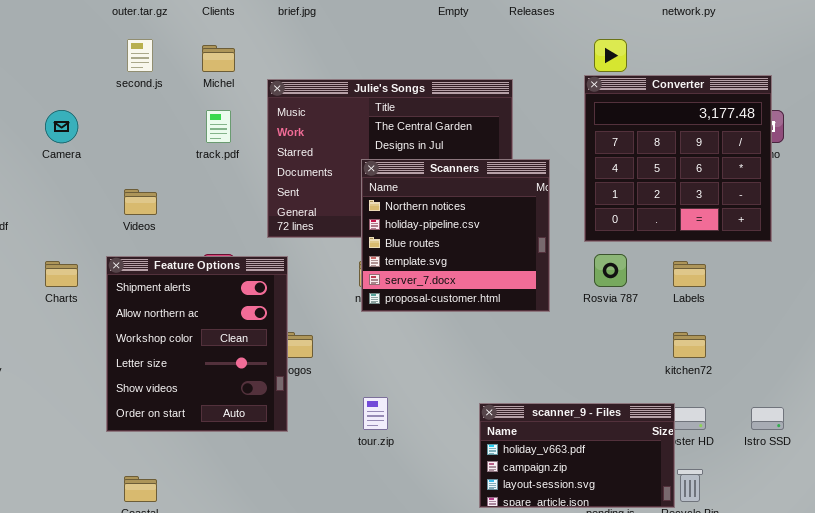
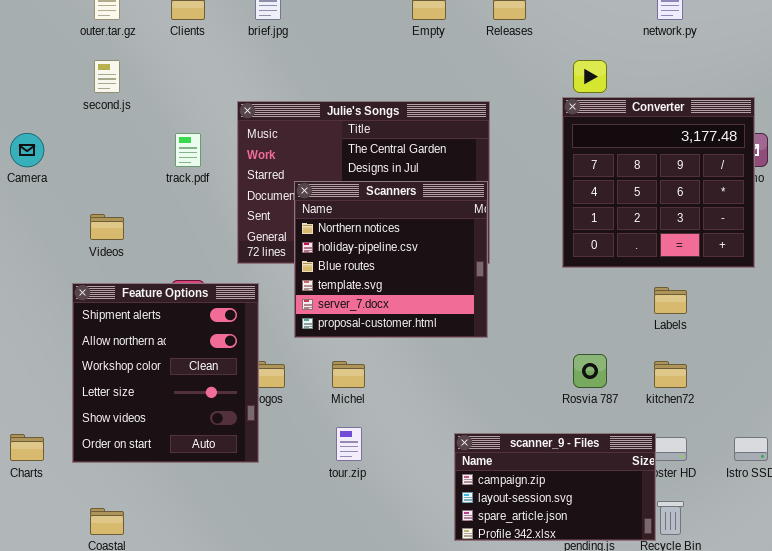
Michel: [202,45,235,72] -> [332,361,365,388], moved
Scanners: [361,159,550,312] -> [294,181,488,338], moved
Rosvia 787: [594,254,627,287] -> [573,354,607,388], moved
Charts: [45,261,78,287] -> [10,434,44,461], moved
scanner_9 - Files: [479,403,675,508] -> [454,433,656,541], scrolled down 1 row

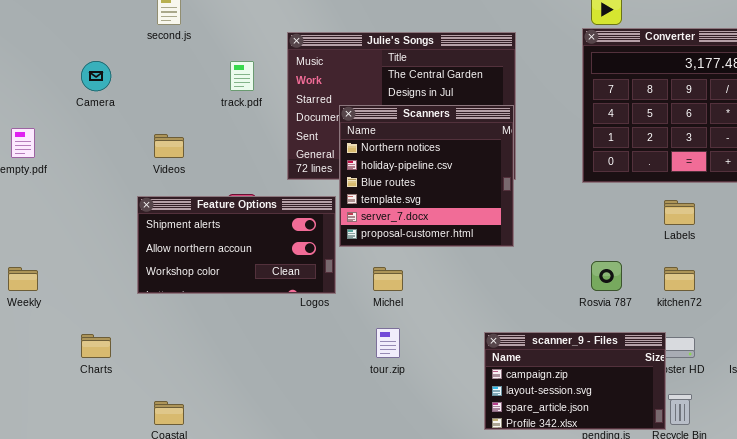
Feature Options: [72,283,259,463] -> [137,196,336,294], resized

